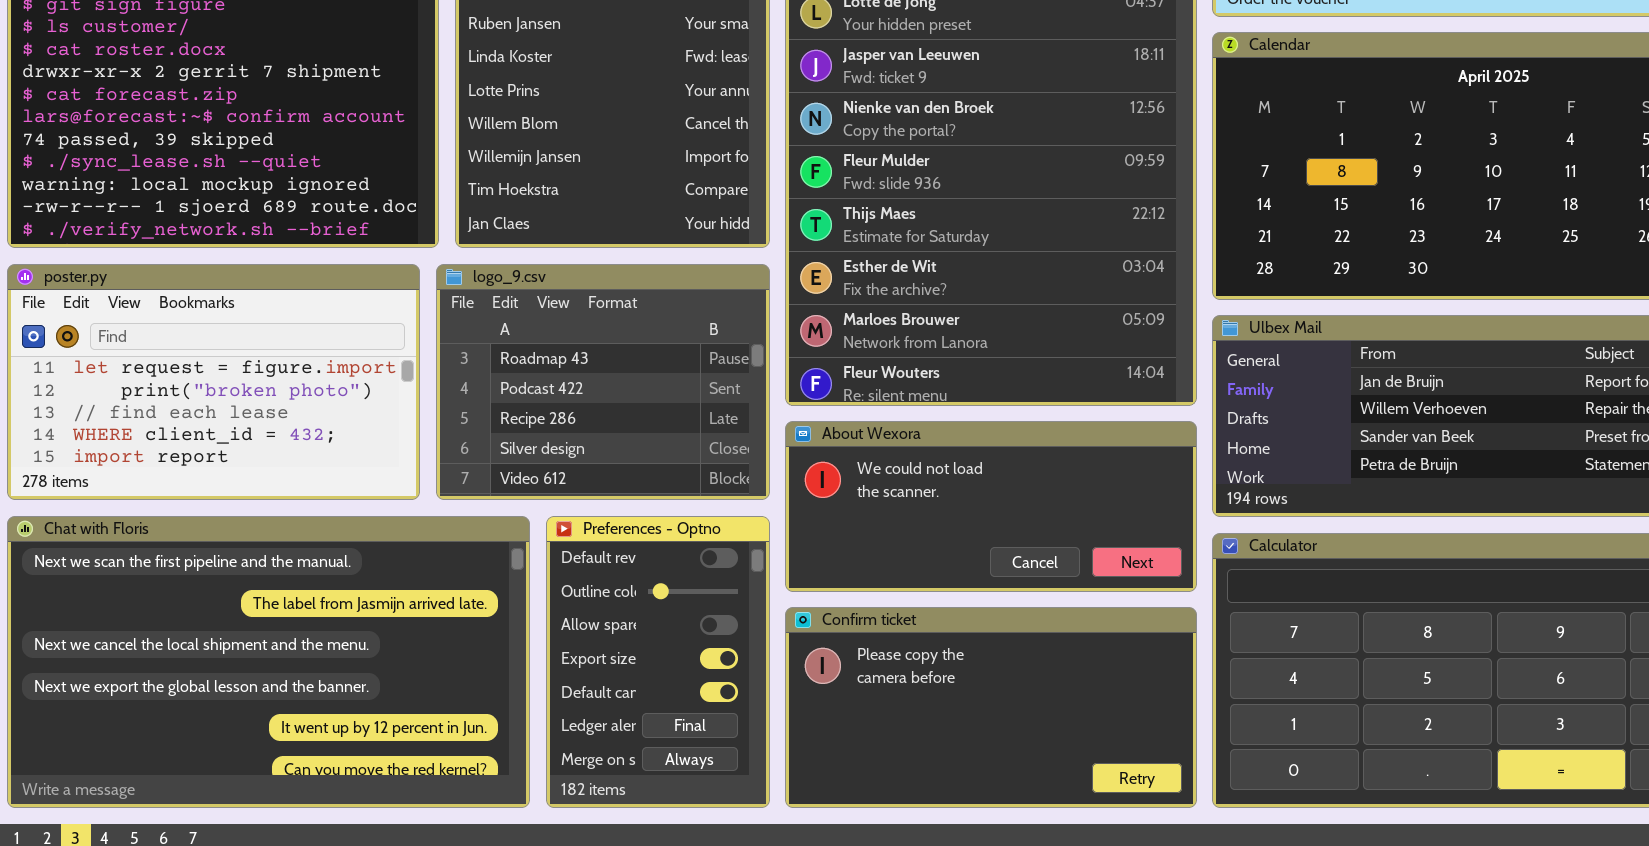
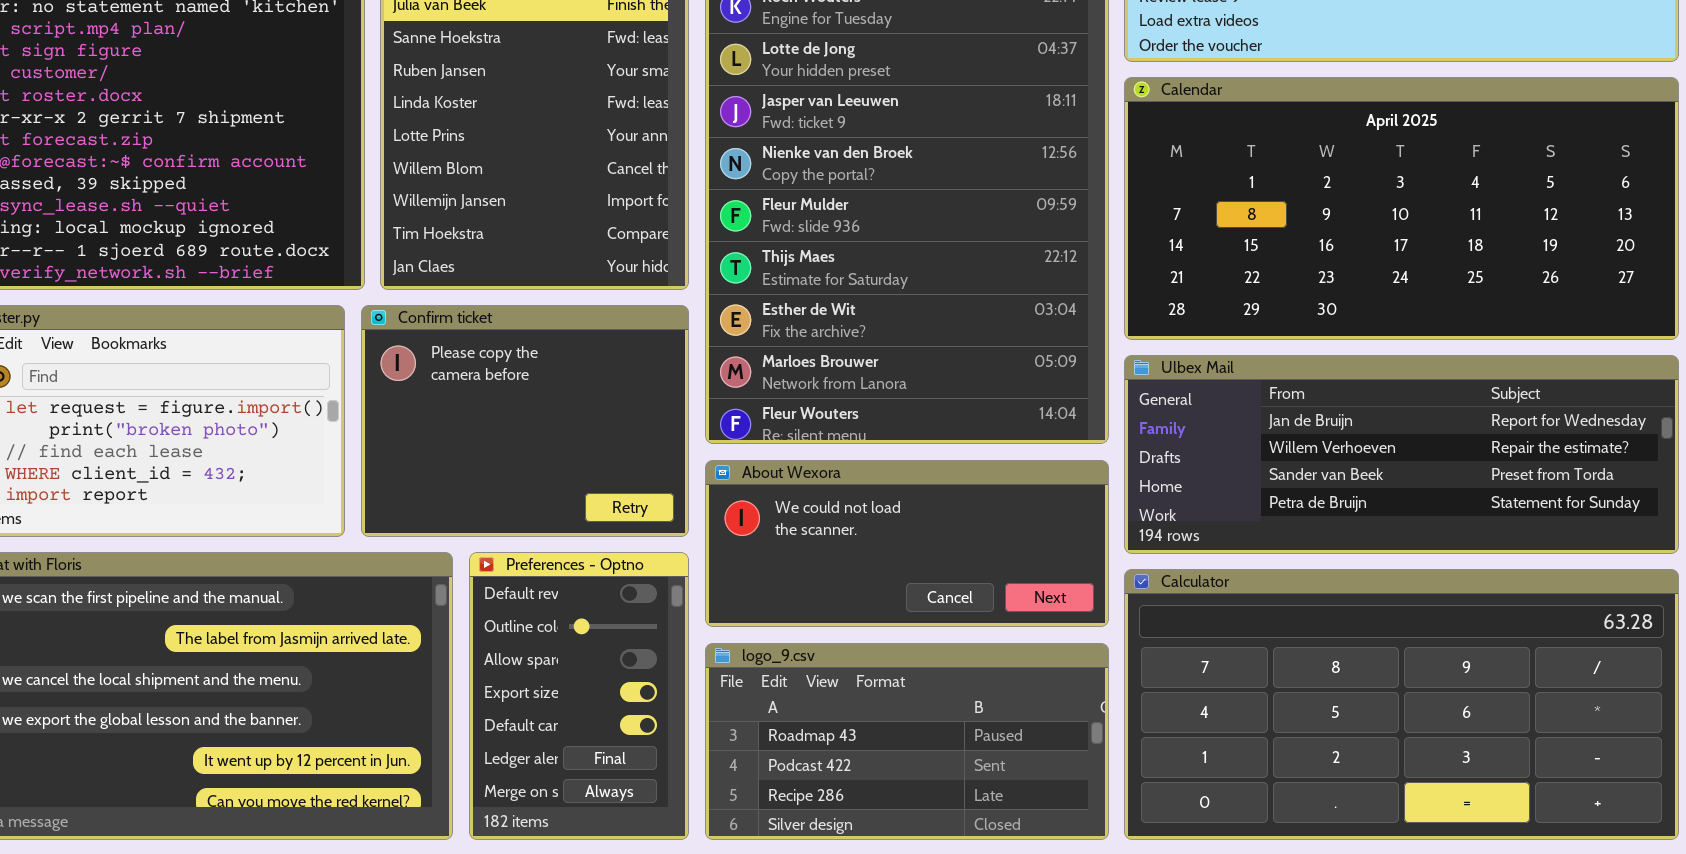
logo_9.csv: [436,264,770,500] -> [705,643,1109,840], moved, resized
Confirm ticket: [785,607,1197,808] -> [361,305,689,537], moved, resized

